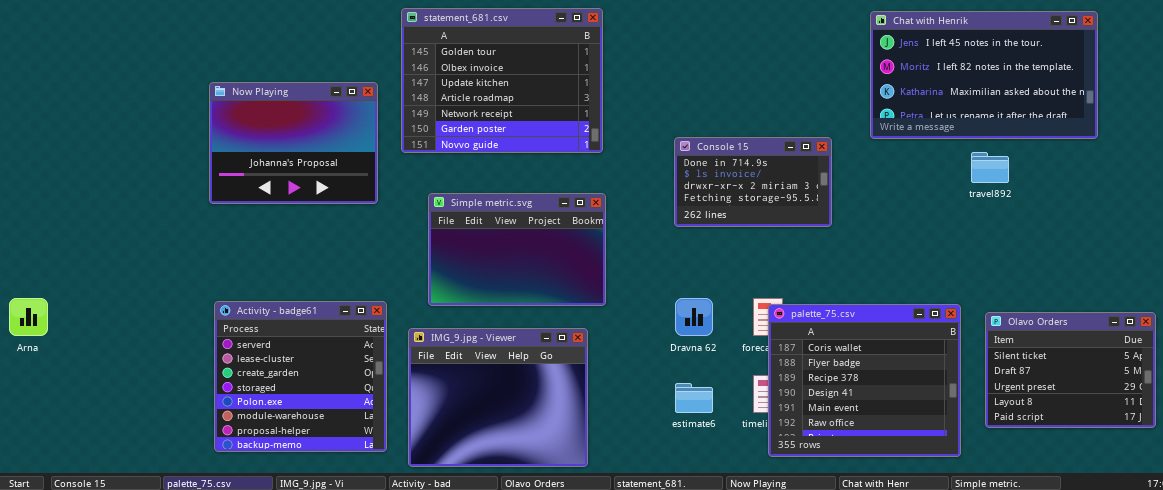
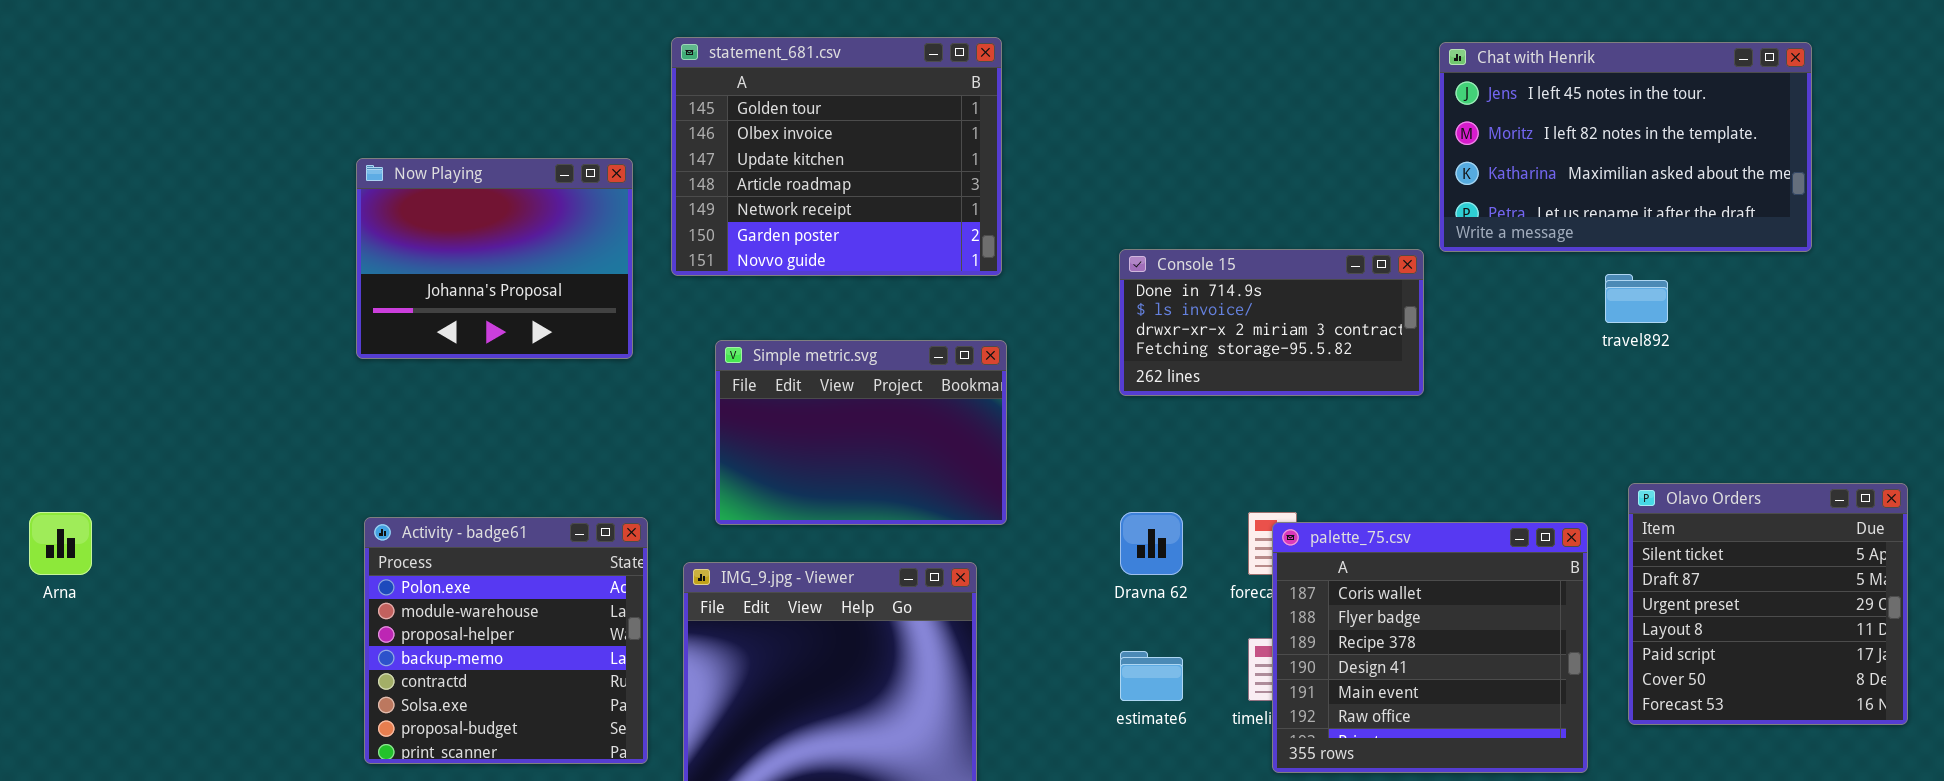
Console 15: [674,137,832,227] -> [1119,249,1424,396], resized
Activity - badge61: [214,301,387,452] -> [364,517,648,764], scrolled down 4 rows
Olavo Orders: [985,312,1156,428] -> [1628,483,1908,725], resized

